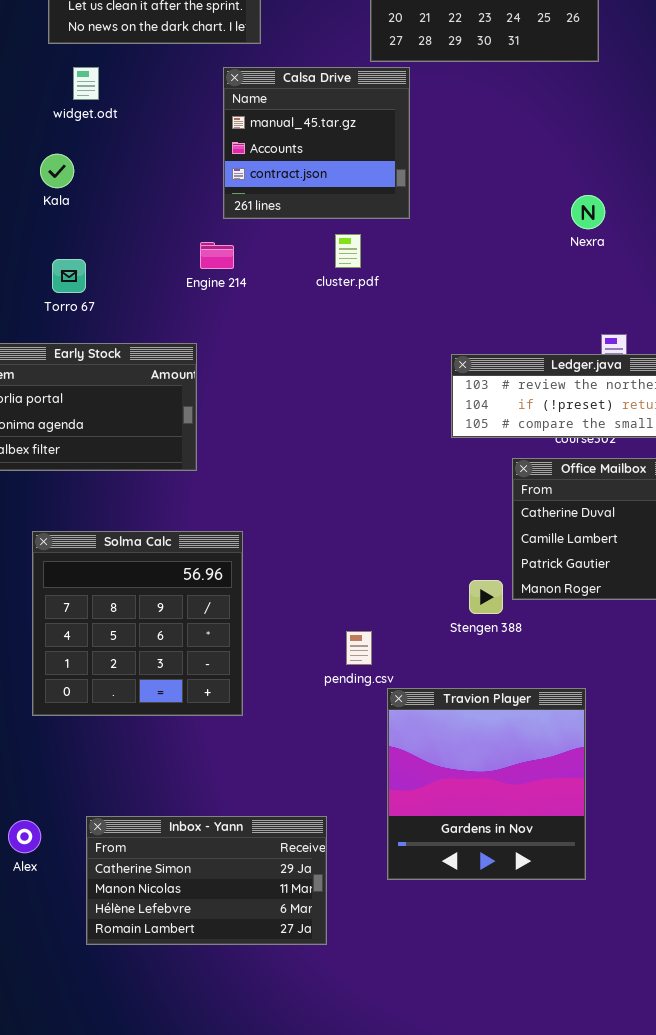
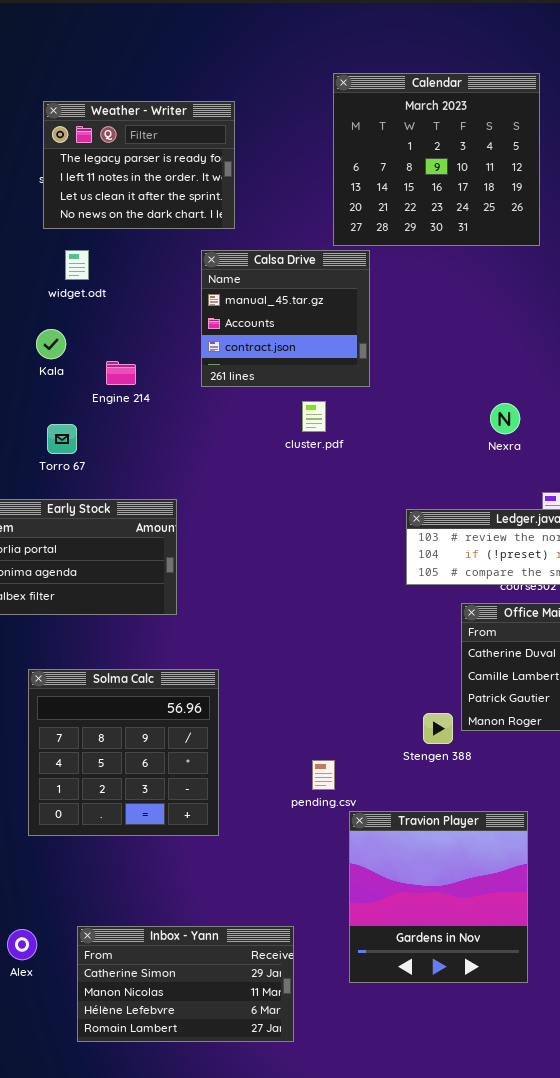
Nexra: [571,195,605,229] -> [490,403,520,434], moved
Engine 214: [200,242,234,269] -> [106,361,136,385], moved

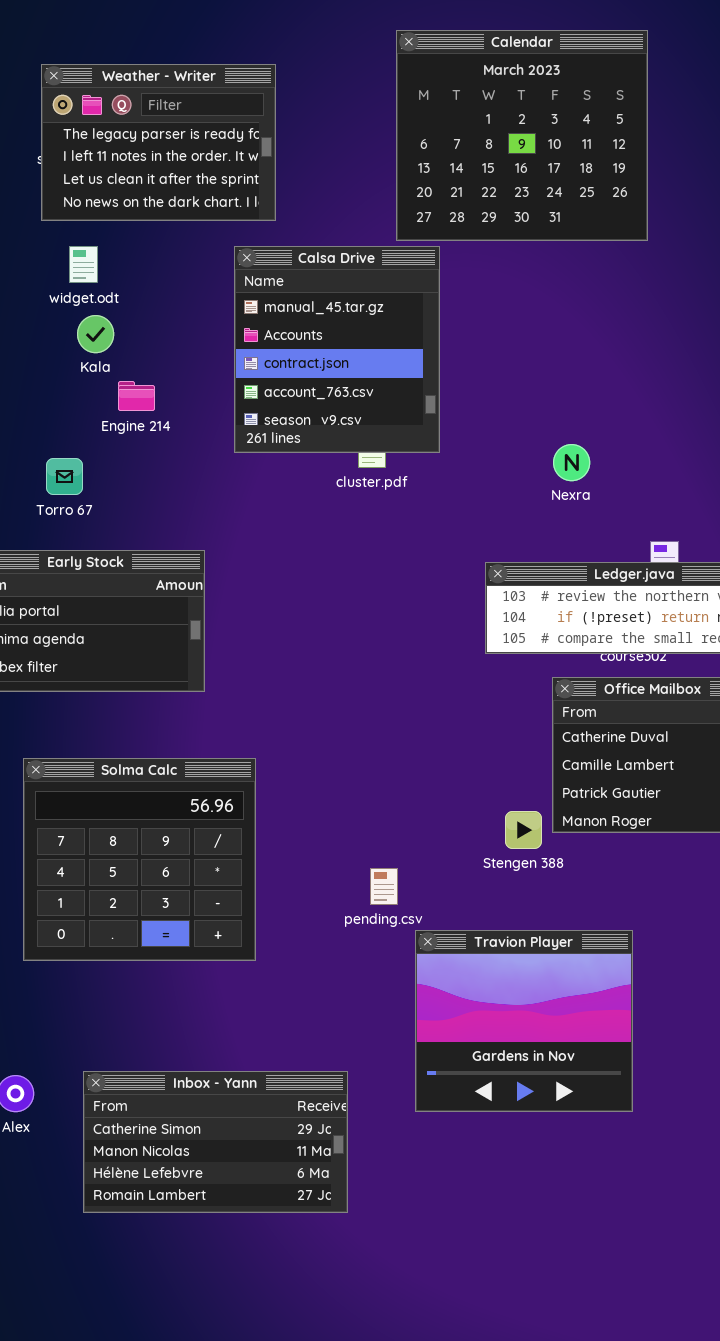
Calsa Drive: [201,250,370,387] -> [234,246,440,453], resized
Kala: [36,329,66,359] -> [77,315,114,353], moved
Nexra: [490,403,520,434] -> [553,444,590,481], moved
Travion Player: [349,811,528,983] -> [415,930,633,1112], resized

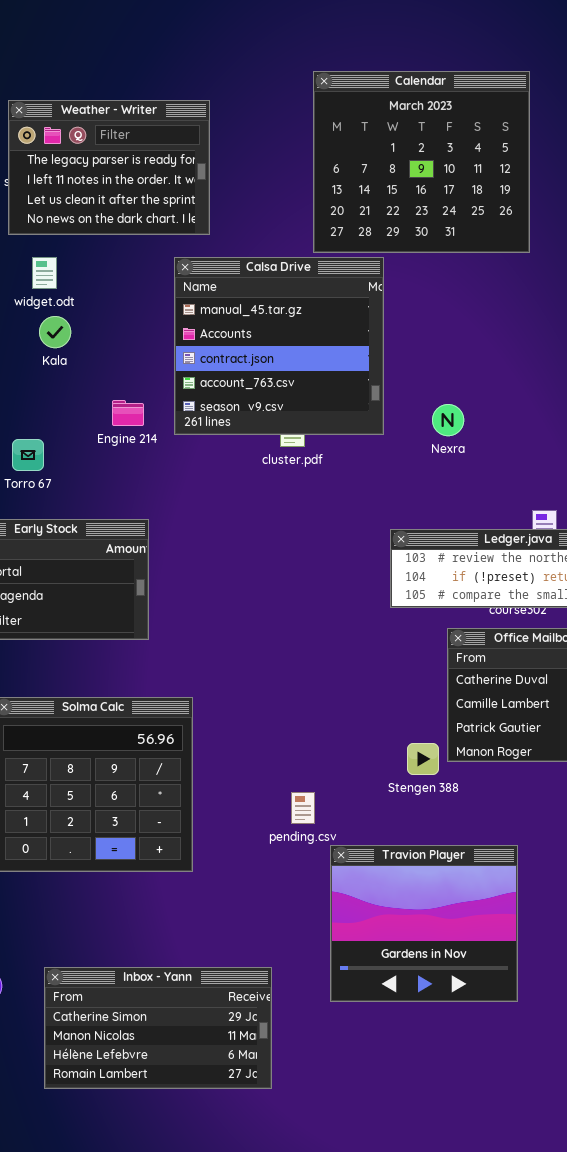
Calsa Drive: [234,246,440,453] -> [174,257,384,435], resized
Engine 214: [118,381,155,411] -> [112,400,144,426], moved
Nexra: [553,444,590,481] -> [432,404,464,436], moved

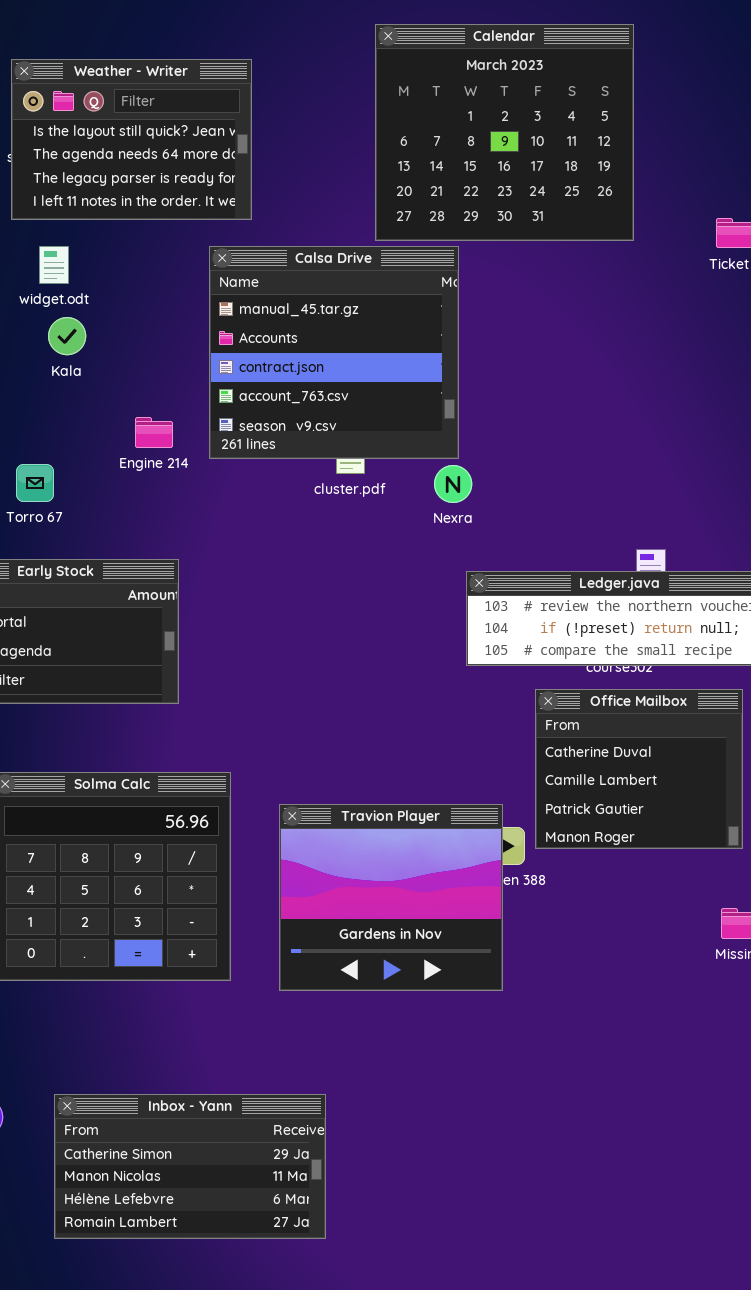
Weather - Writer: [8,100,210,235] -> [11,59,252,220], scrolled up 2 rows
Nexra: [432,404,464,436] -> [434,465,472,503], moved
Travion Player: [330,845,518,1002] -> [279,804,503,991], moved

